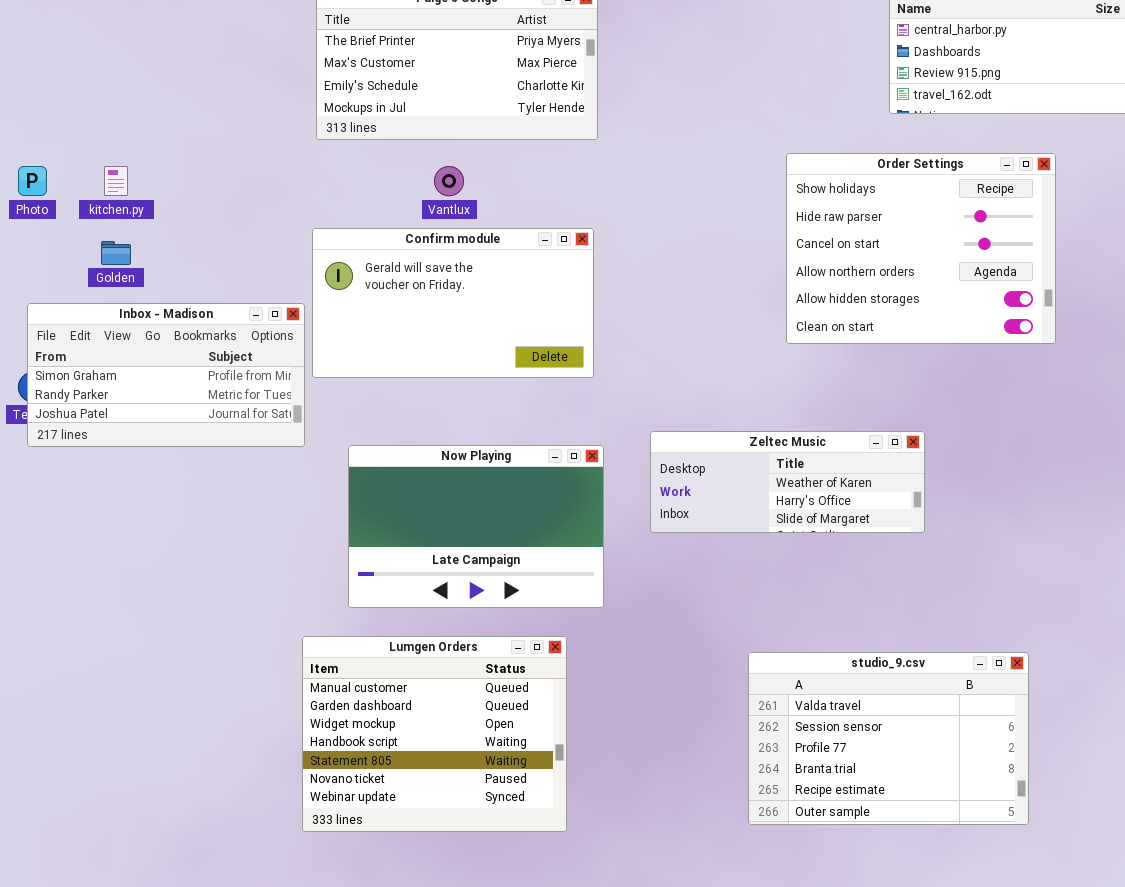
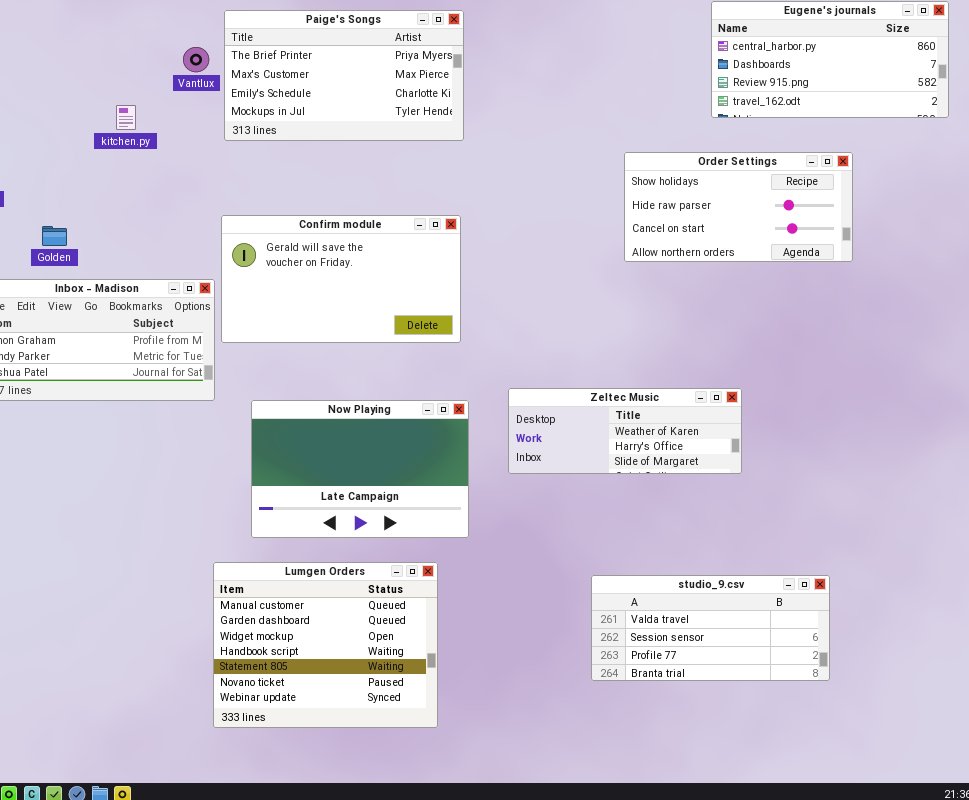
Order Settings: [786,153,1056,344] -> [624,152,853,262], resized
kitchen.py: [104,166,128,196] -> [116,105,136,130], moved
Vantlux: [434,166,464,196] -> [183,47,209,72], moved
studio_9.csv: [748,652,1029,825] -> [591,575,830,681], resized

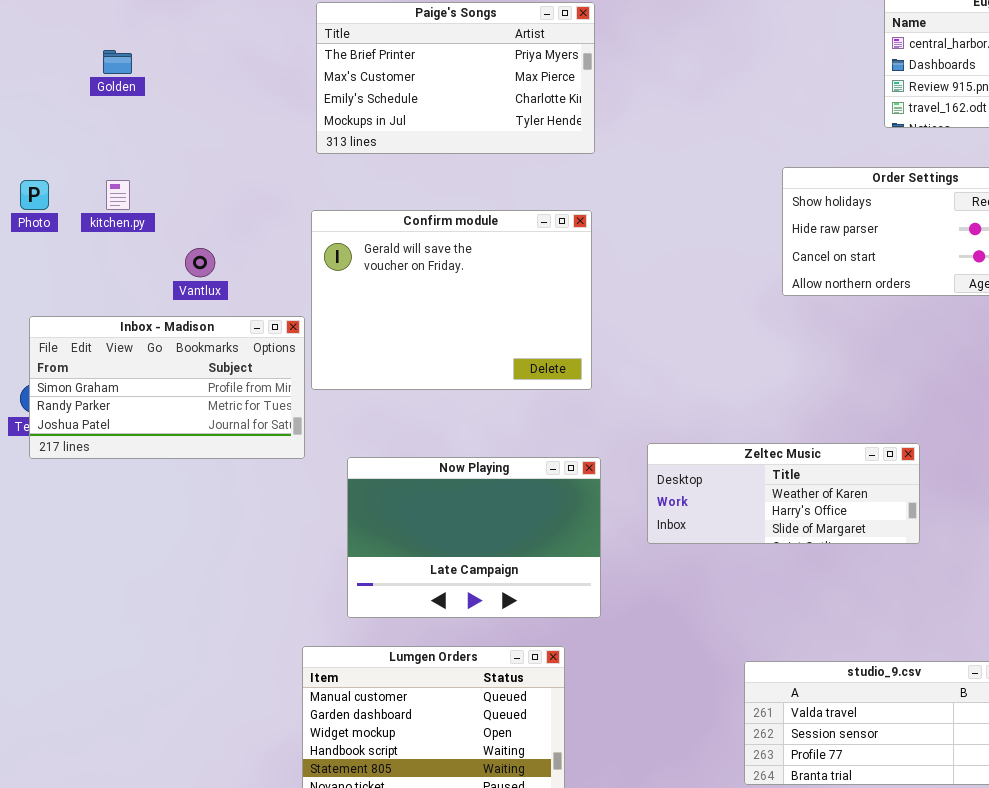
Vantlux: [183,47,209,72] -> [185,248,215,277], moved
kitchen.py: [116,105,136,130] -> [106,180,130,210], moved
Confirm module: [221,215,461,343] -> [311,210,592,390], resized
Golden: [42,226,67,246] -> [103,50,132,74], moved

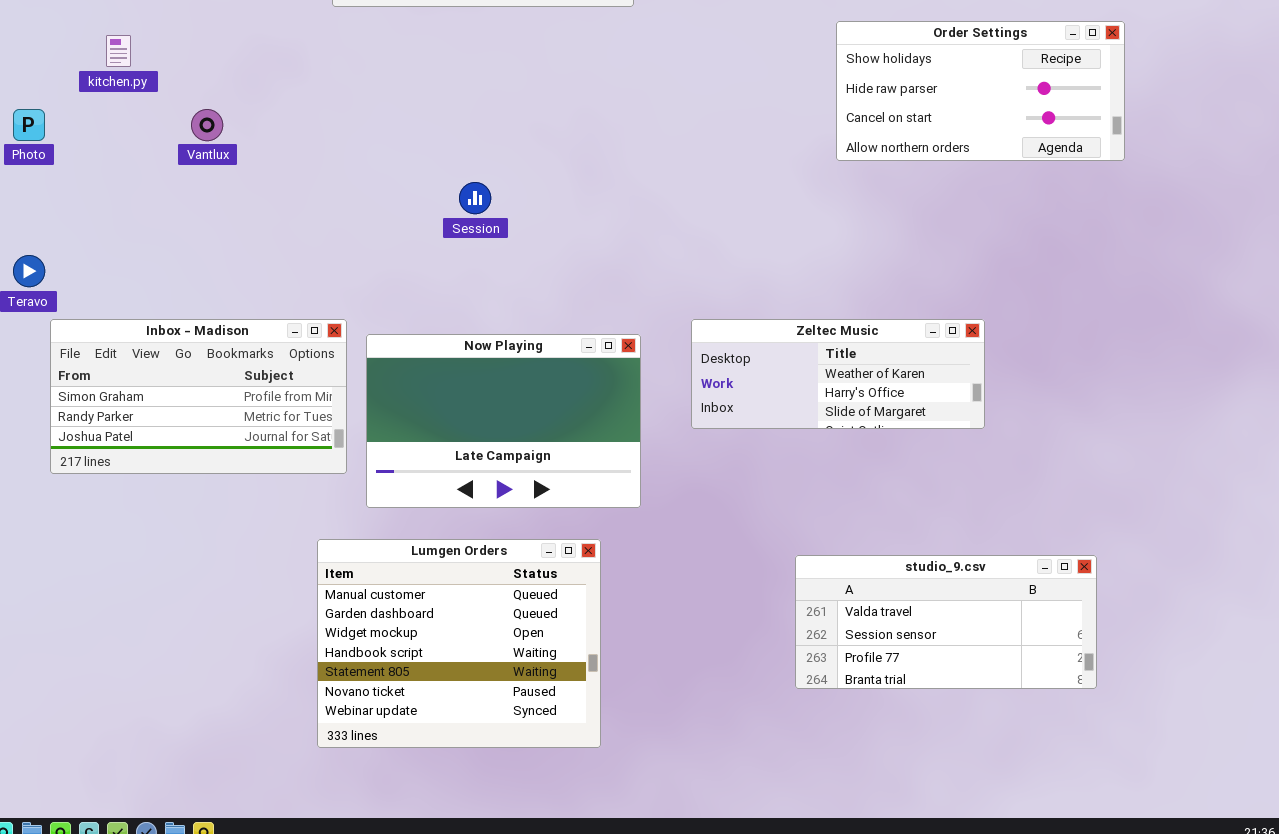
Photo: [20,180,49,210] -> [13,109,45,141], moved
Confirm module: [311,210,592,390] -> none, closed
Inbox - Madison: [29,316,305,459] -> [50,319,347,474], moved

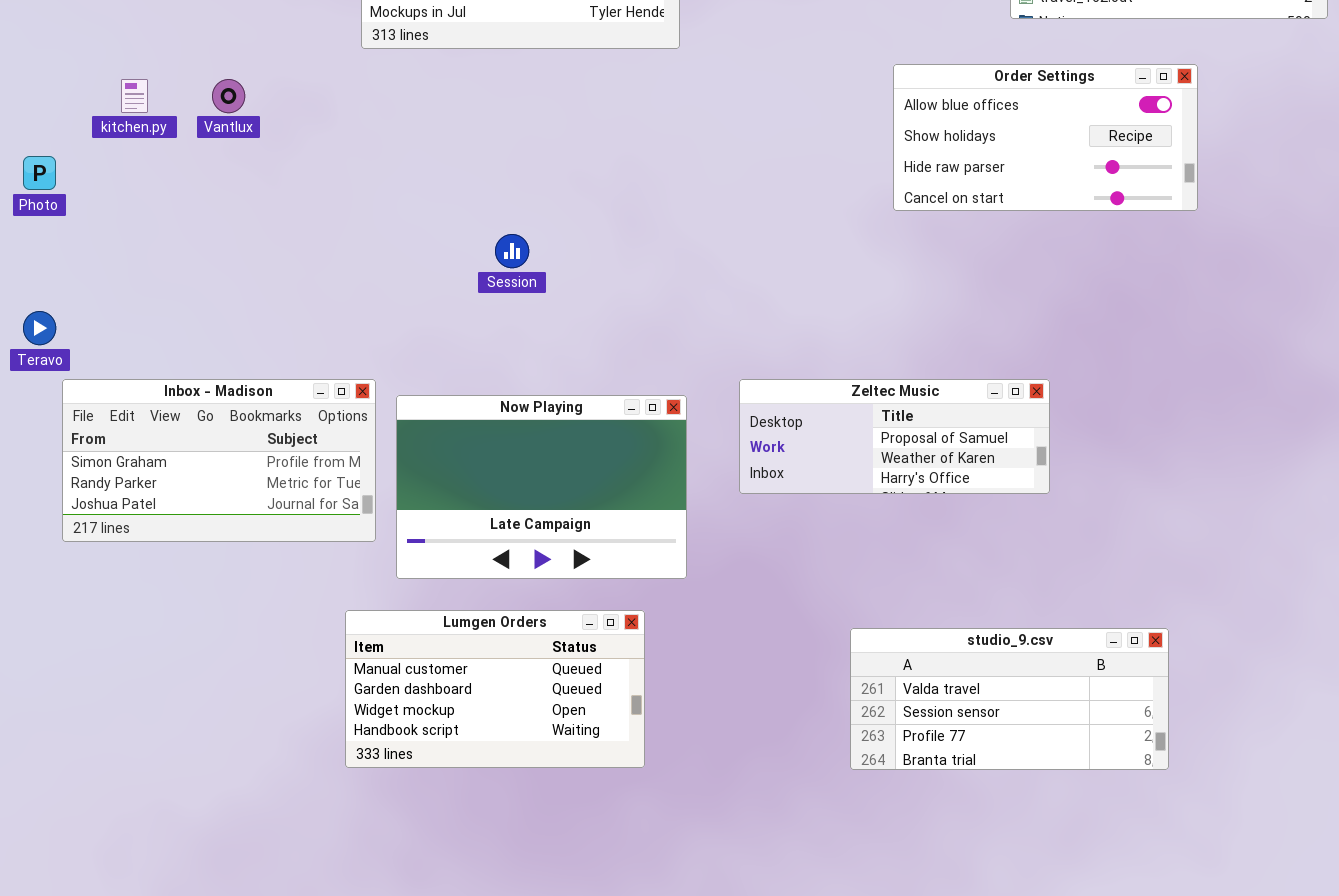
Order Settings: [836,21,1125,161] -> [893,64,1198,211], scrolled up 1 row
Vantlux: [191,109,223,141] -> [212,79,245,113], moved
Zeltec Music: [691,319,985,429] -> [739,379,1050,494], scrolled up 1 row
Lumgen Orders: [317,539,601,748] -> [345,610,645,768], resized

